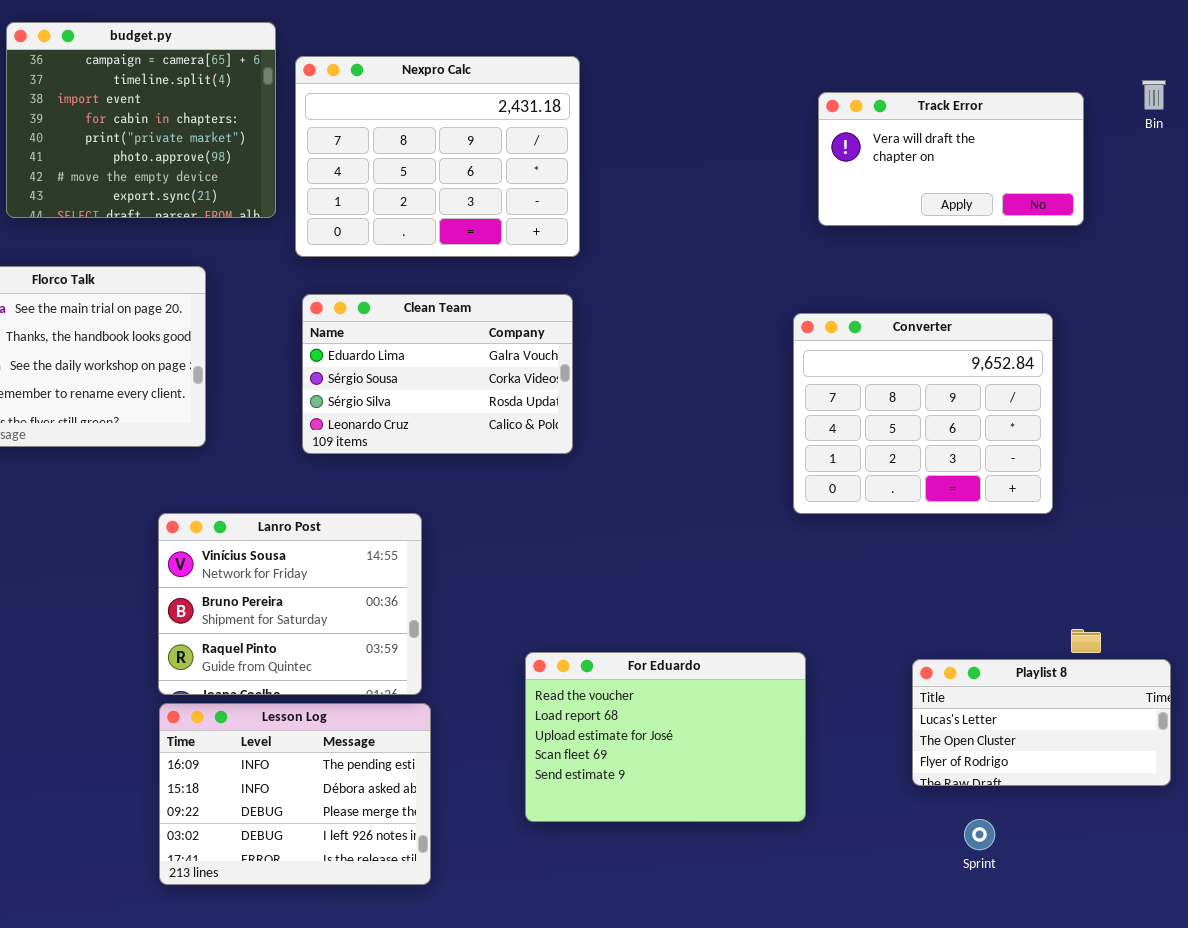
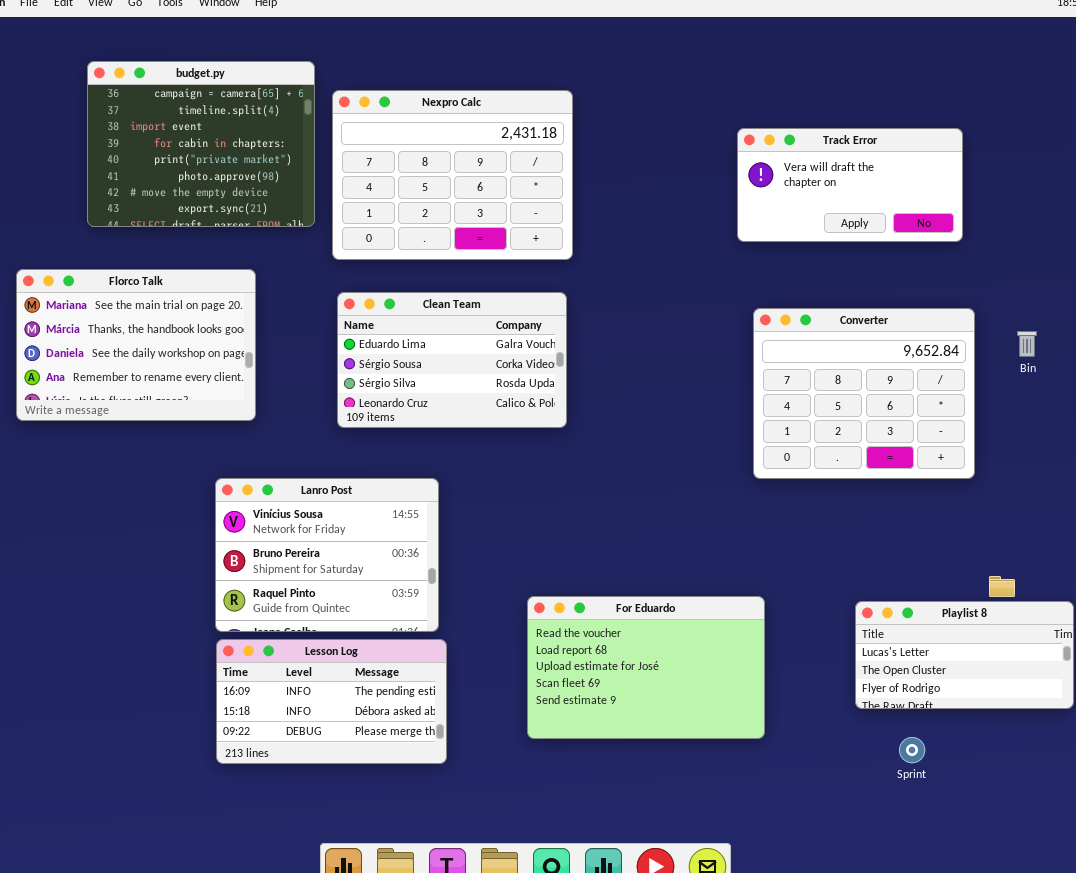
Bin: [1142,80,1166,110] -> [1017,331,1037,357], moved
Track Error: [818,92,1084,226] -> [737,128,963,242], moved
Lesson Log: [159,703,431,885] -> [216,639,447,764], resized

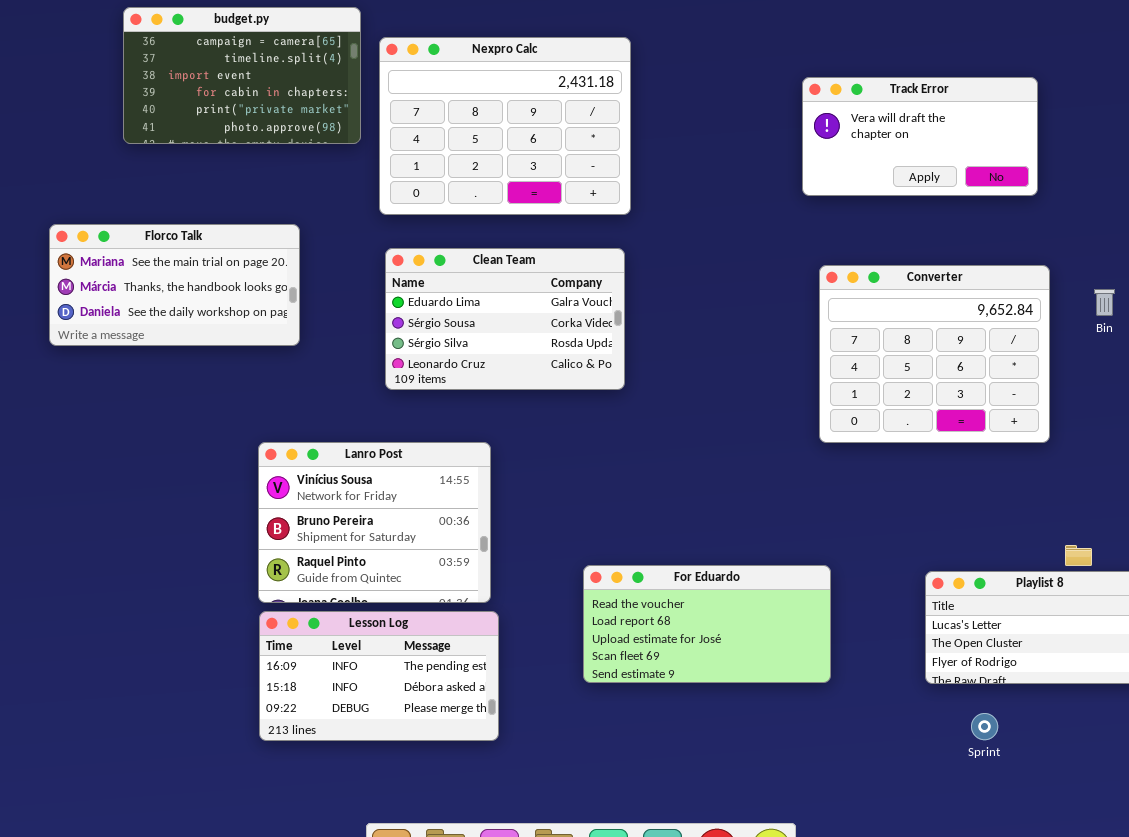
budget.py: [87,61,315,227] -> [123,7,361,144], resized
Florco Talk: [16,269,256,421] -> [49,224,300,346], resized
For Eduardo: [527,596,765,739] -> [583,565,831,683], resized

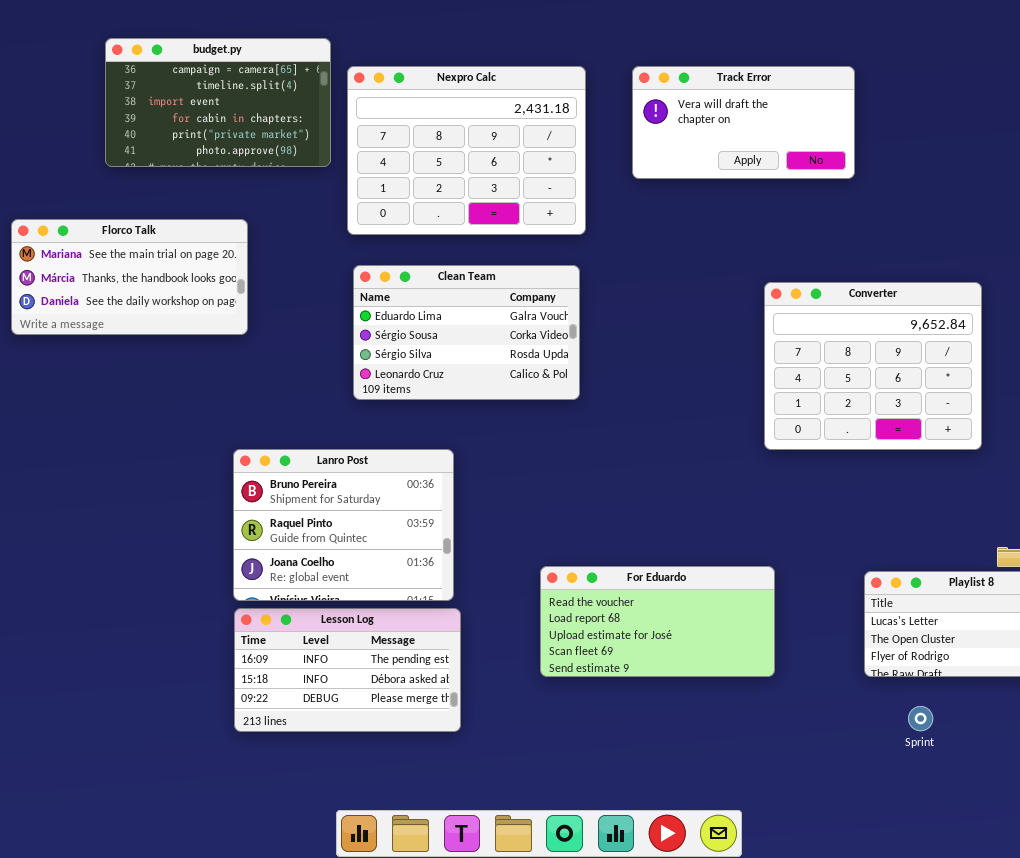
Track Error: [802,77,1038,196] -> [632,66,855,179], moved
Florco Talk: [49,224,300,346] -> [11,219,248,335], moved
Lanro Post: [258,442,491,603] -> [233,449,454,601], scrolled down 1 row

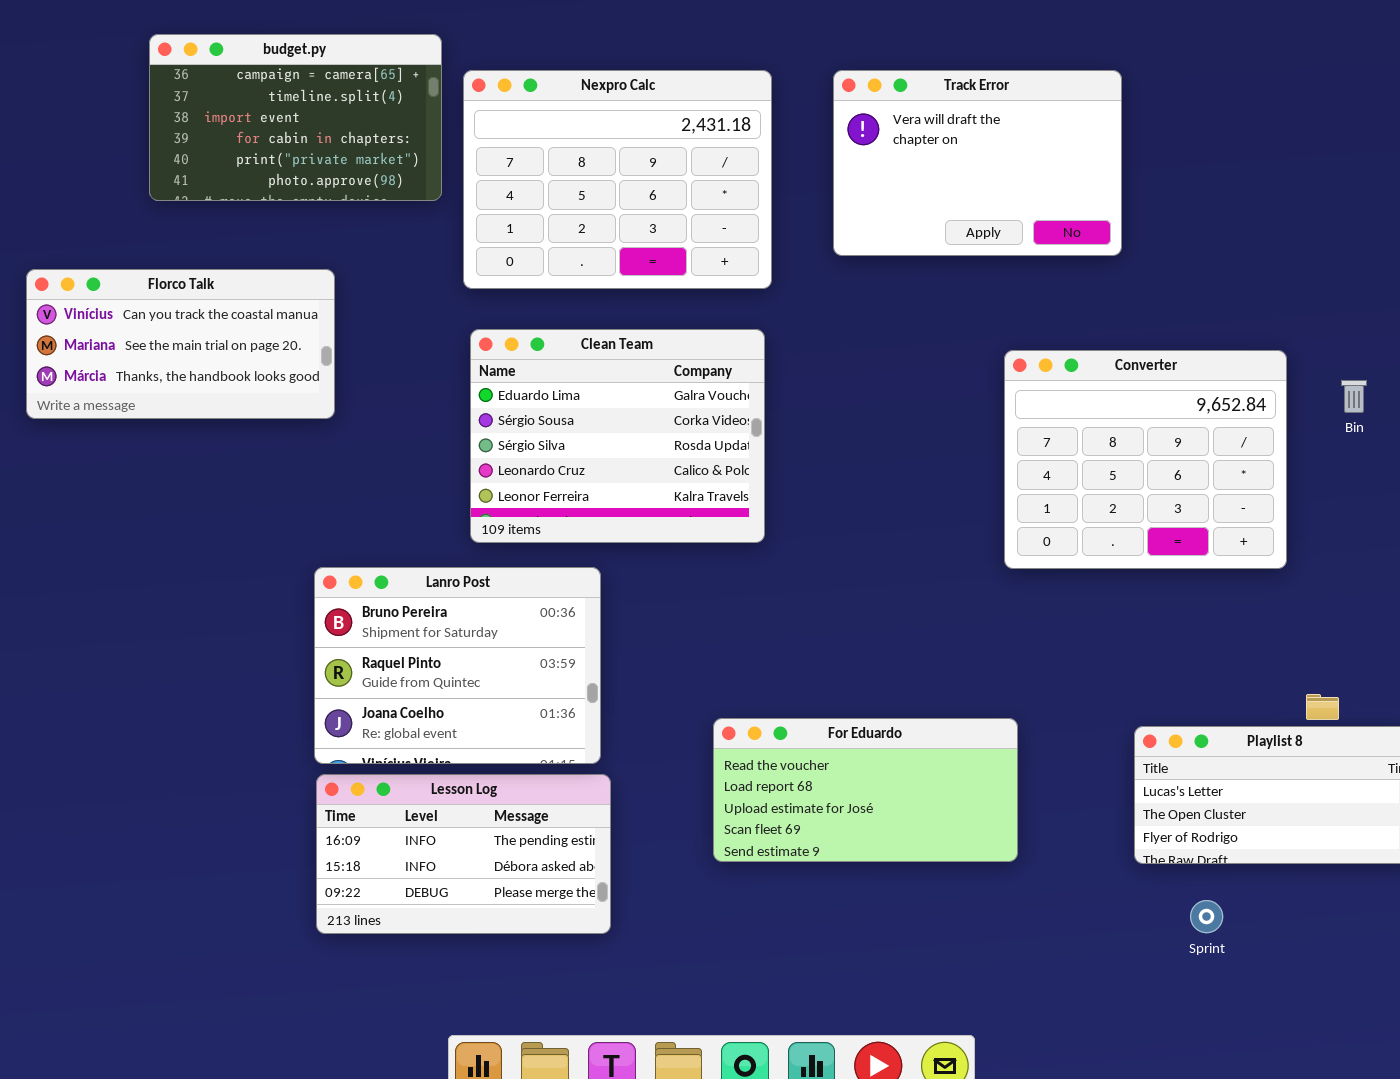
Track Error: [632,66,855,179] -> [833,70,1122,256], resized
Florco Talk: [11,219,248,335] -> [26,269,335,419], scrolled up 1 row
Clean Team: [353,265,580,400] -> [470,329,765,543], resized

